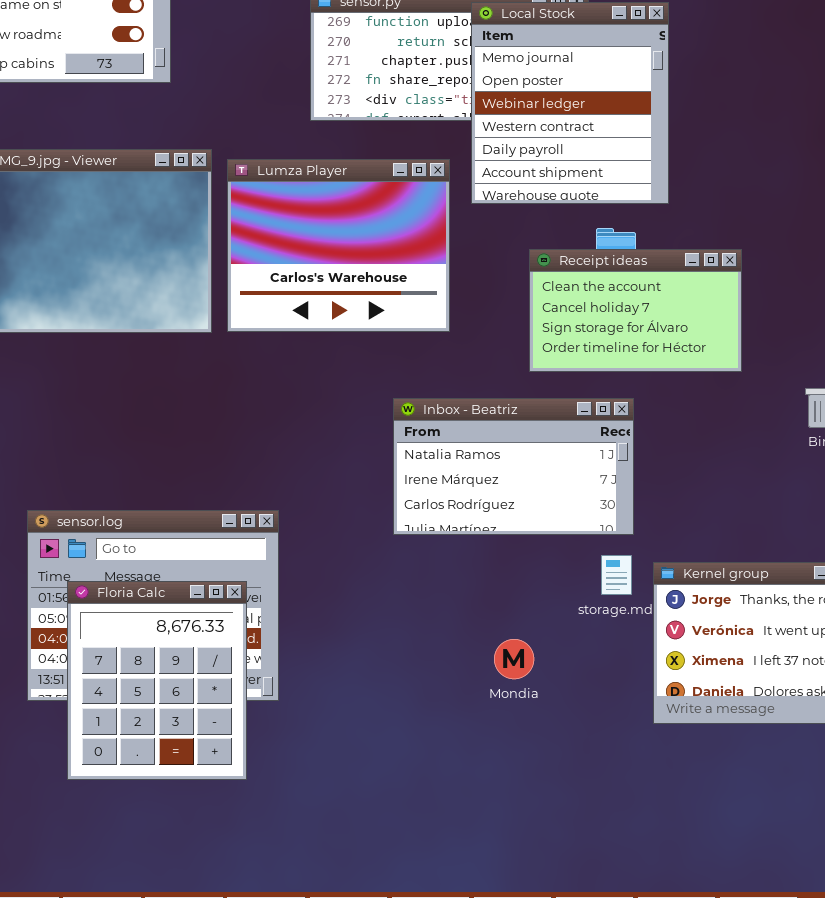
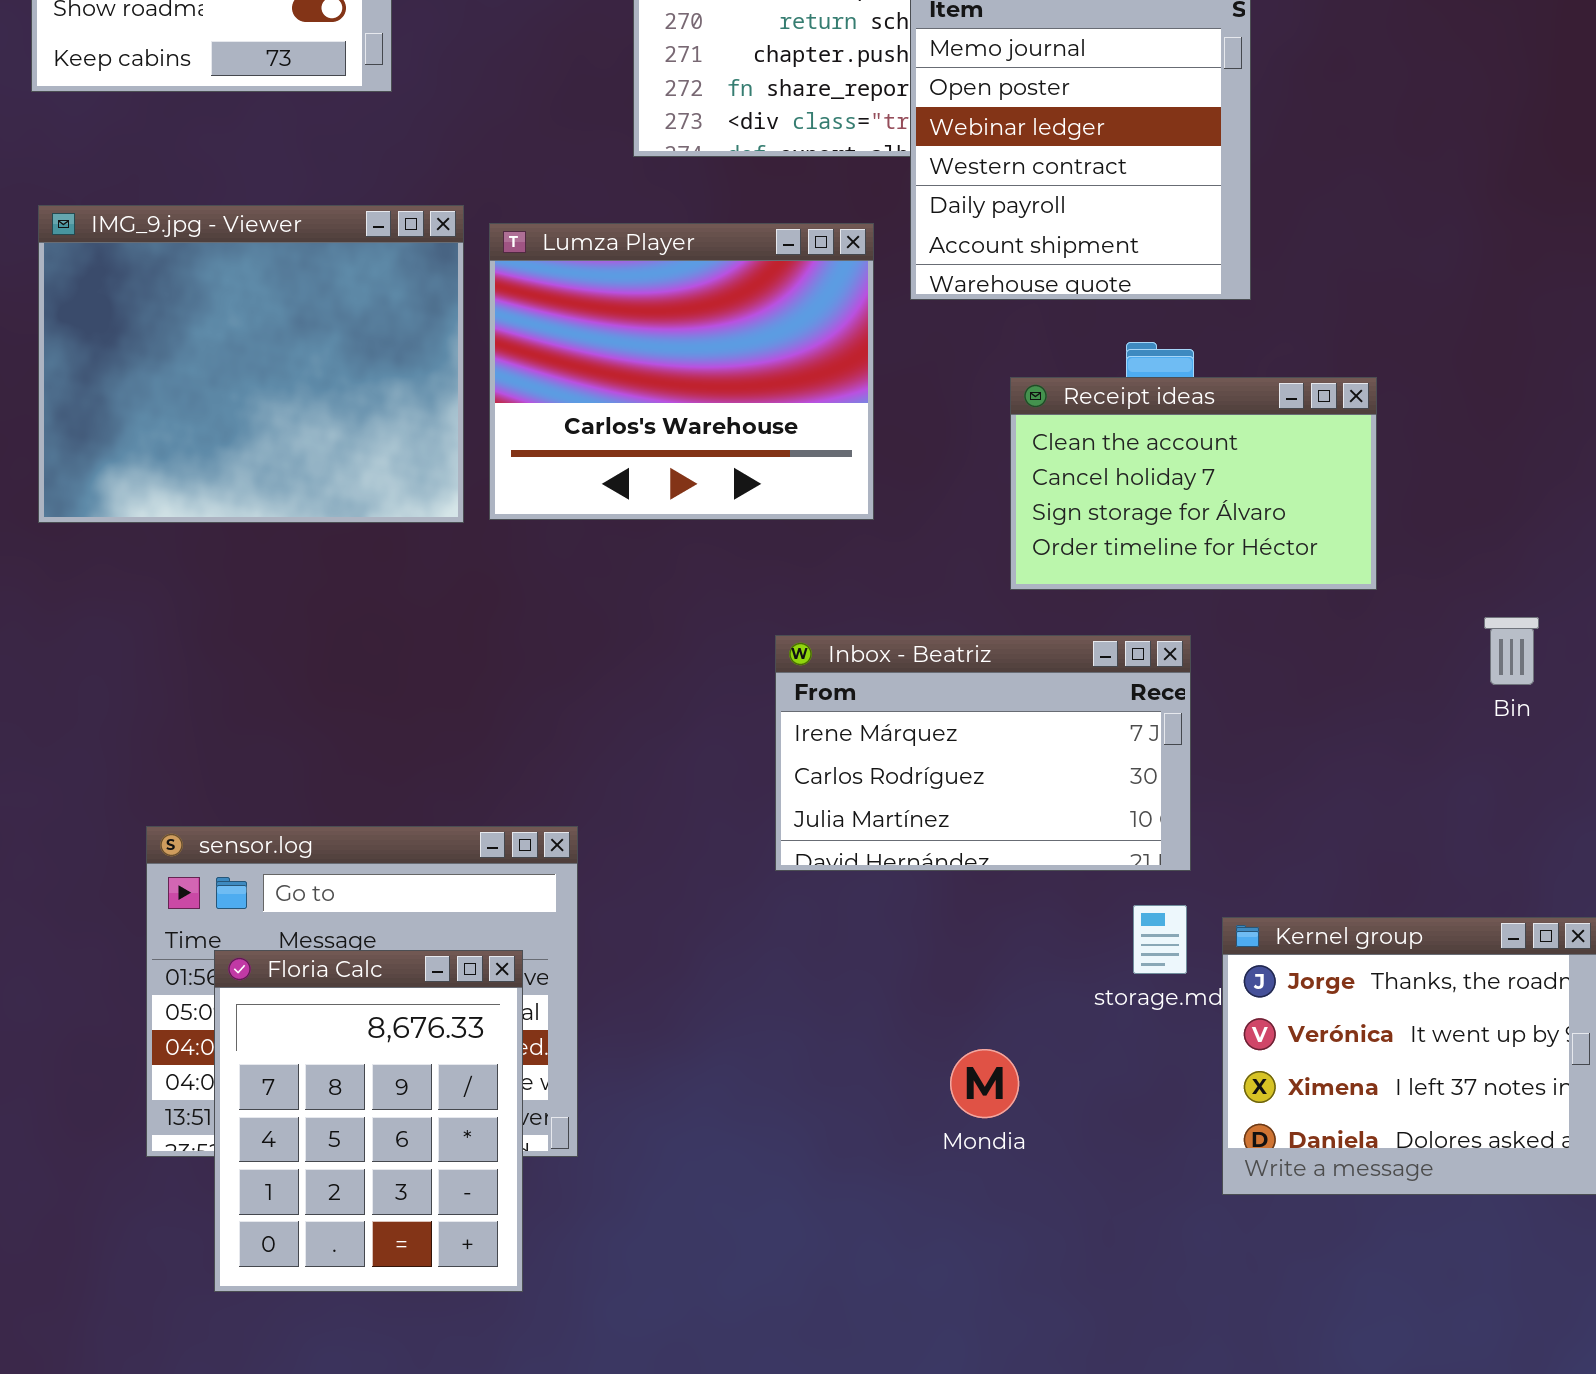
Inbox - Beatriz: [393,398,634,535] -> [775,635,1191,871], scrolled down 1 row

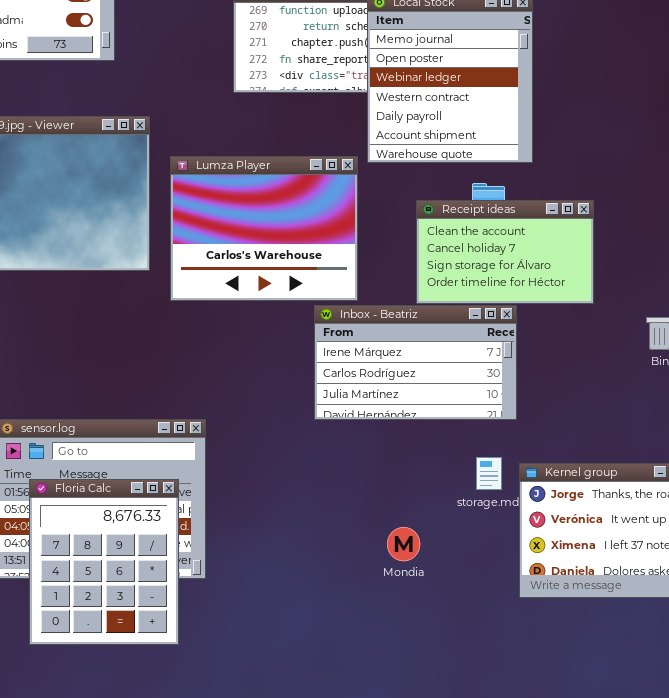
Lumza Player: [489,223,874,520] -> [170,156,358,301], moved
Inbox - Beatriz: [775,635,1191,871] -> [314,305,517,420], moved

